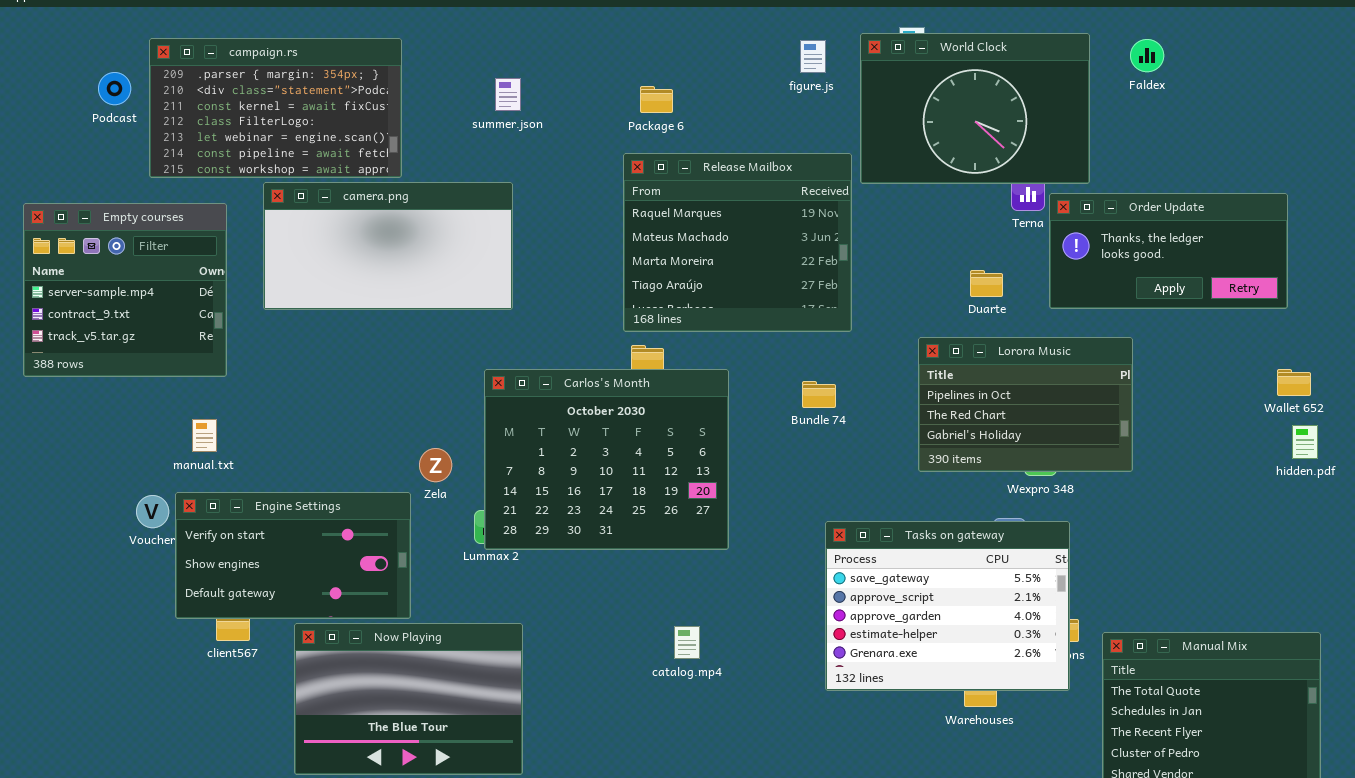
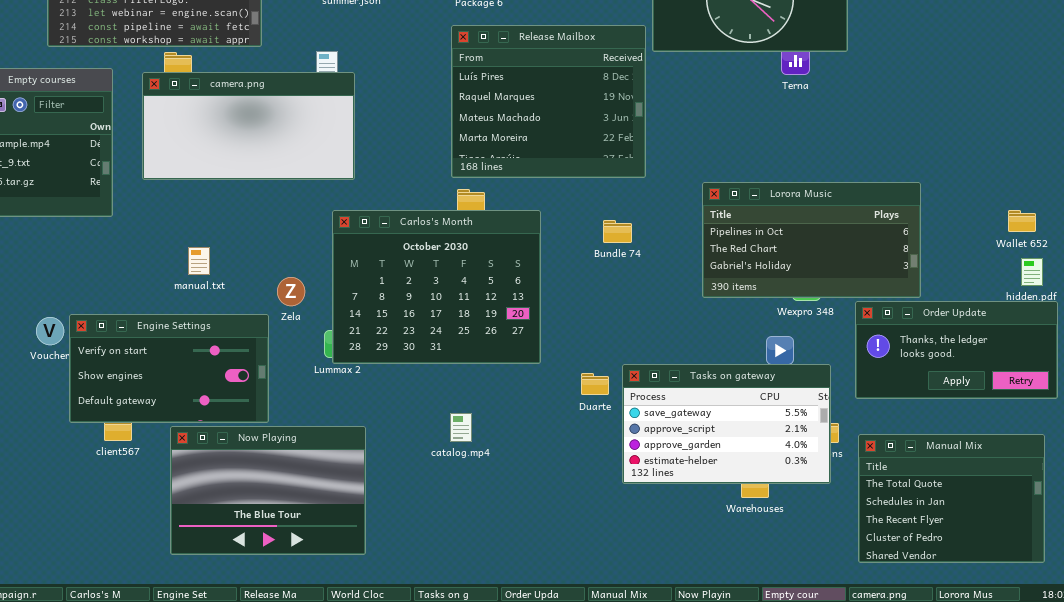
Release Mailbox: [623,153,852,332] -> [451,25,646,178], scrolled up 1 row
camera.png: [263,182,513,310] -> [142,72,355,180], moved
Order Update: [1049,193,1288,309] -> [855,301,1058,399], moved
Duarte: [970,270,1003,297] -> [581,373,609,395], moved
Lorora Music: [918,337,1133,472] -> [702,182,921,298], resized
manual.txt: [192,419,217,452] -> [188,247,210,275], moved
Tasks on gateway: [825,521,1070,691] -> [622,364,831,484], resized
catalog.mp4: [674,626,700,659] -> [450,413,472,442], moved

